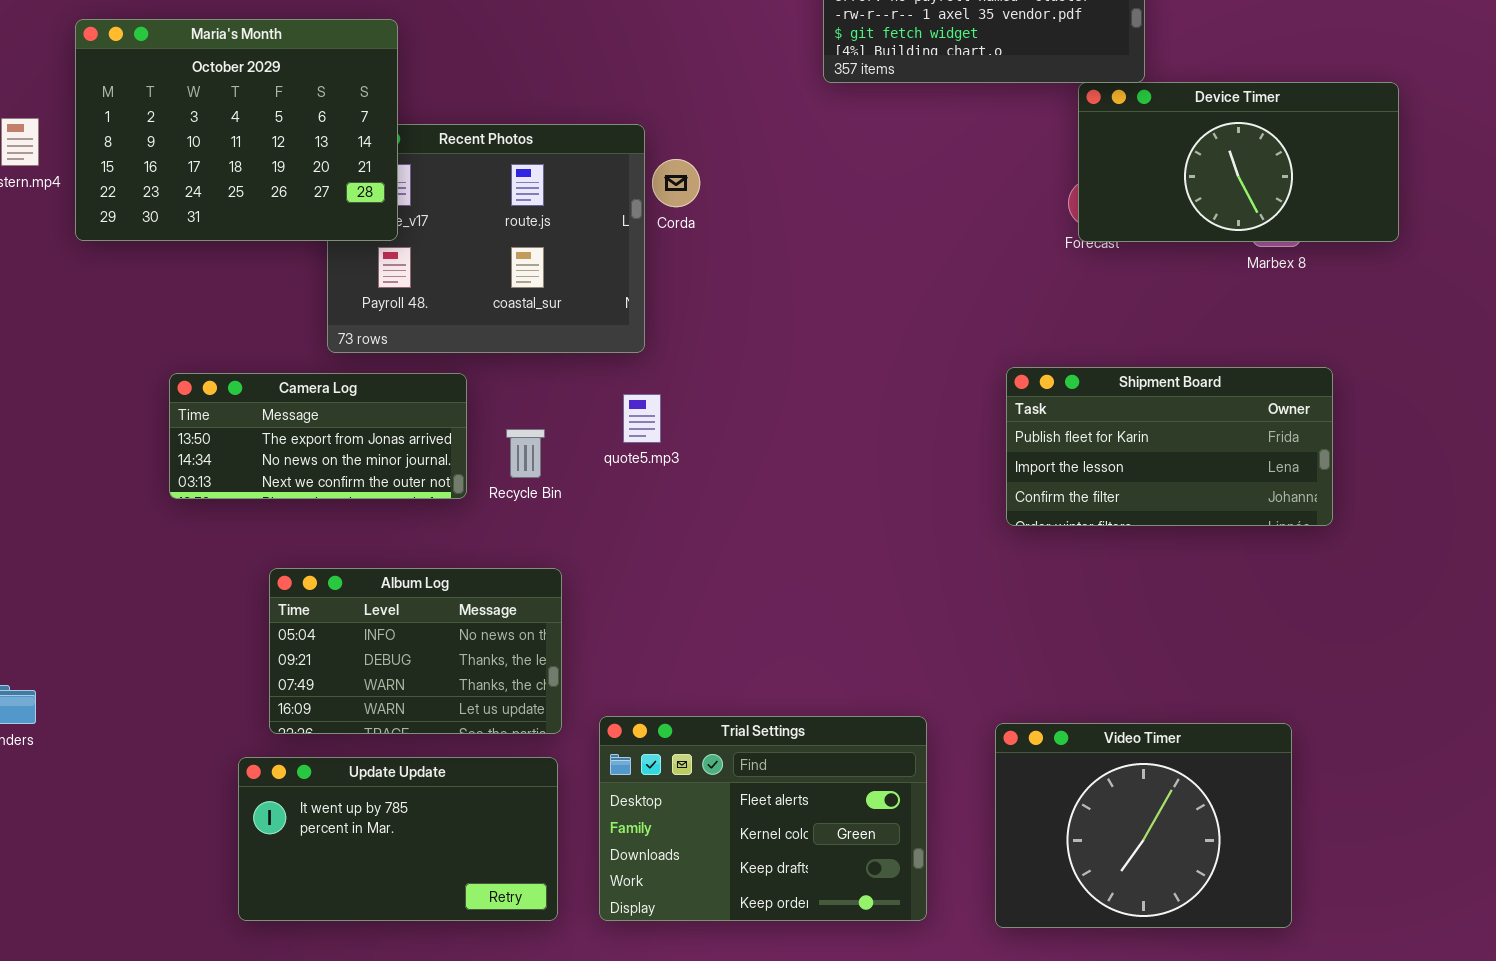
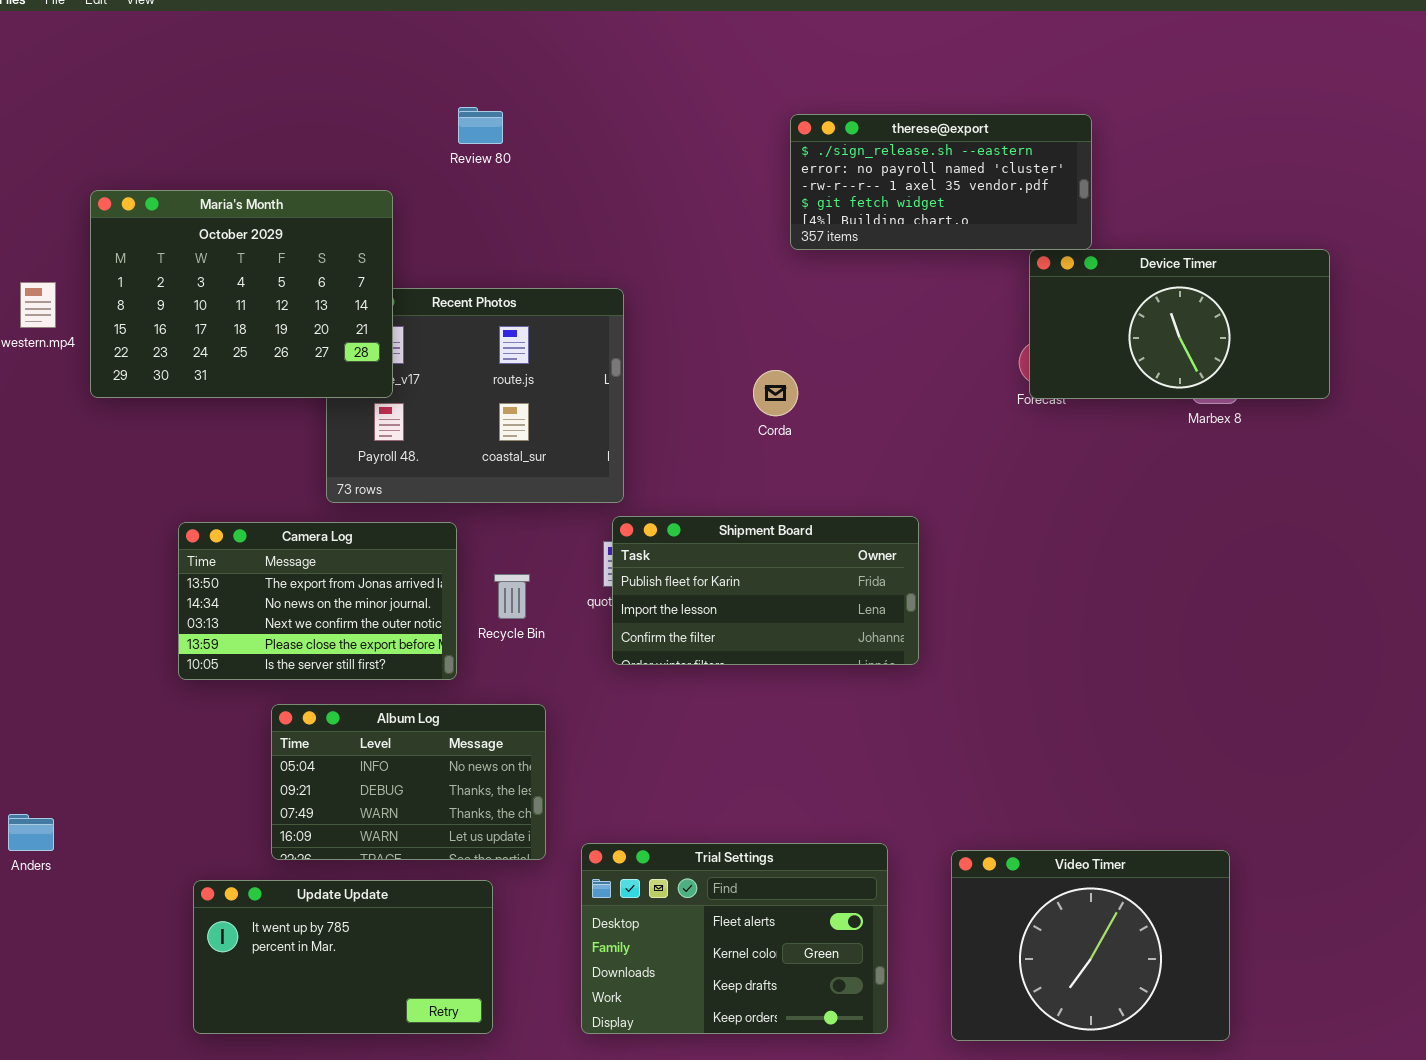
Corda: [652,159,700,207] -> [753,370,798,416], moved
Shipment Board: [1006,367,1333,526] -> [612,516,919,665], moved
Camera Log: [169,373,467,499] -> [178,522,457,680], resized
Update Update: [238,757,558,921] -> [193,880,493,1034], moved

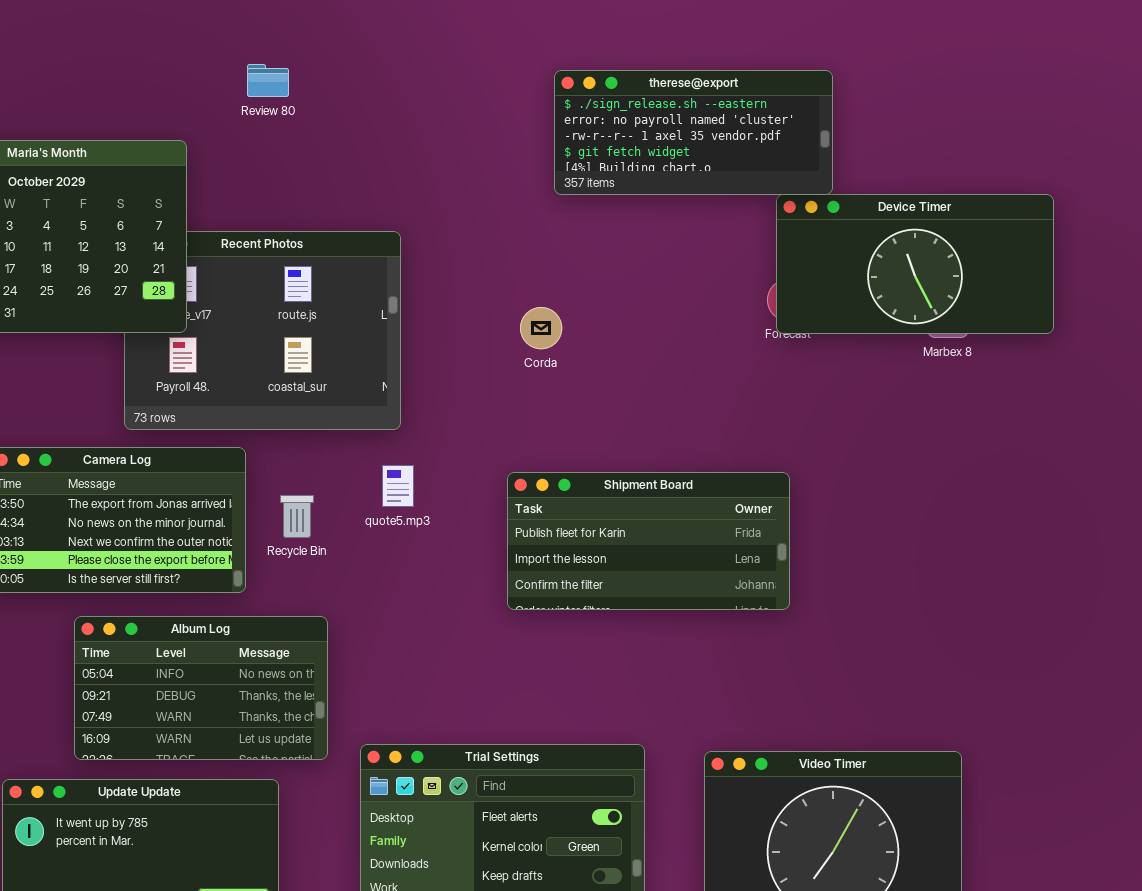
Shipment Board: [612,516,919,665] -> [507,472,790,610], moved

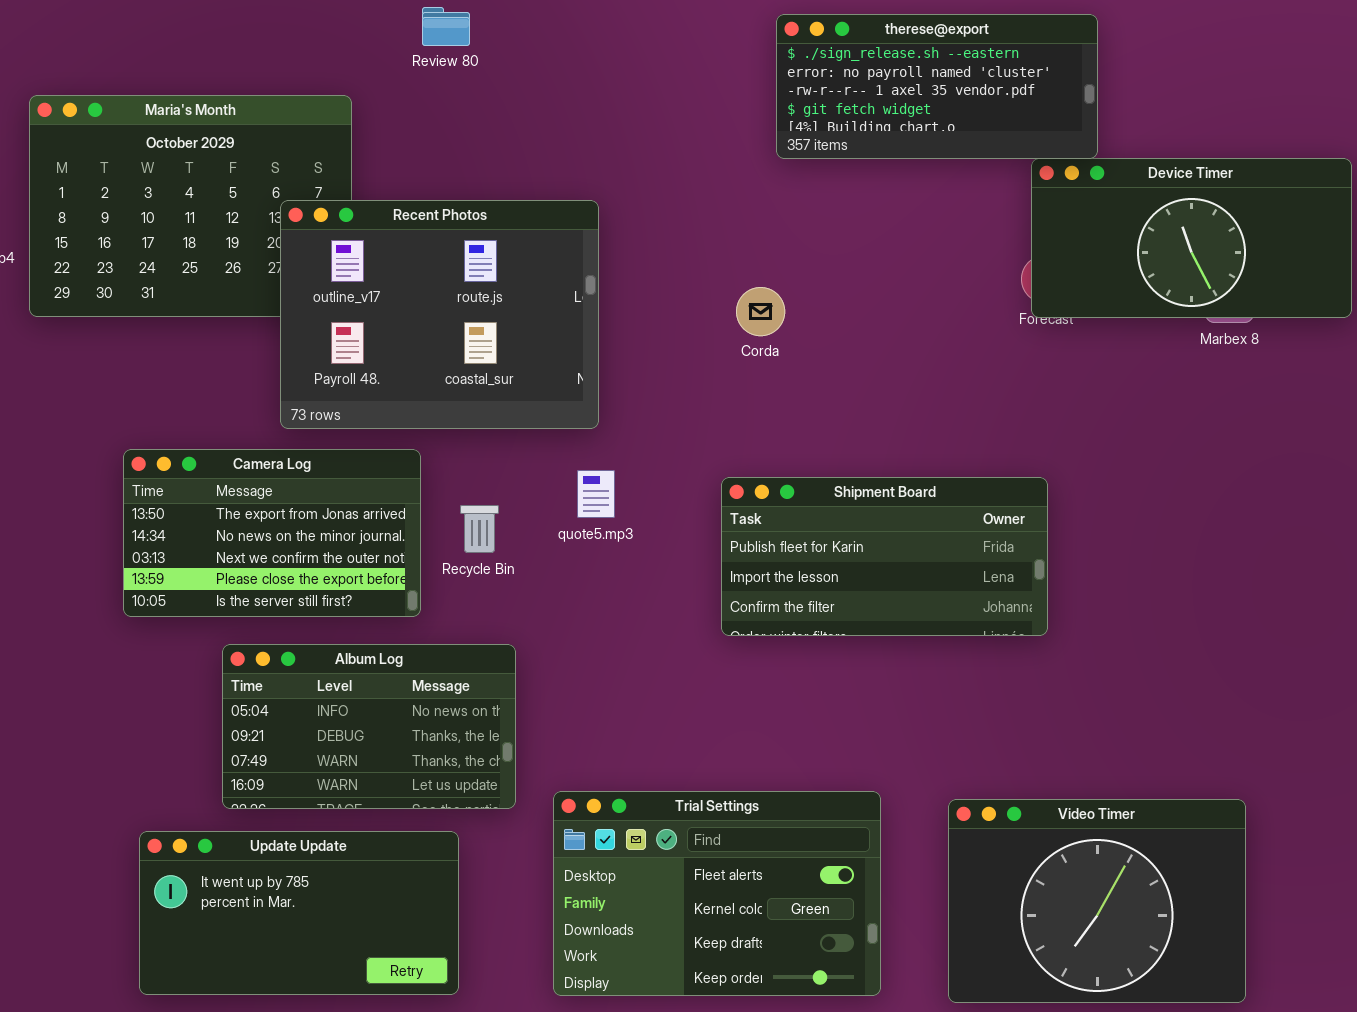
Recent Photos: [124,231,401,430] -> [280,200,599,429], raised

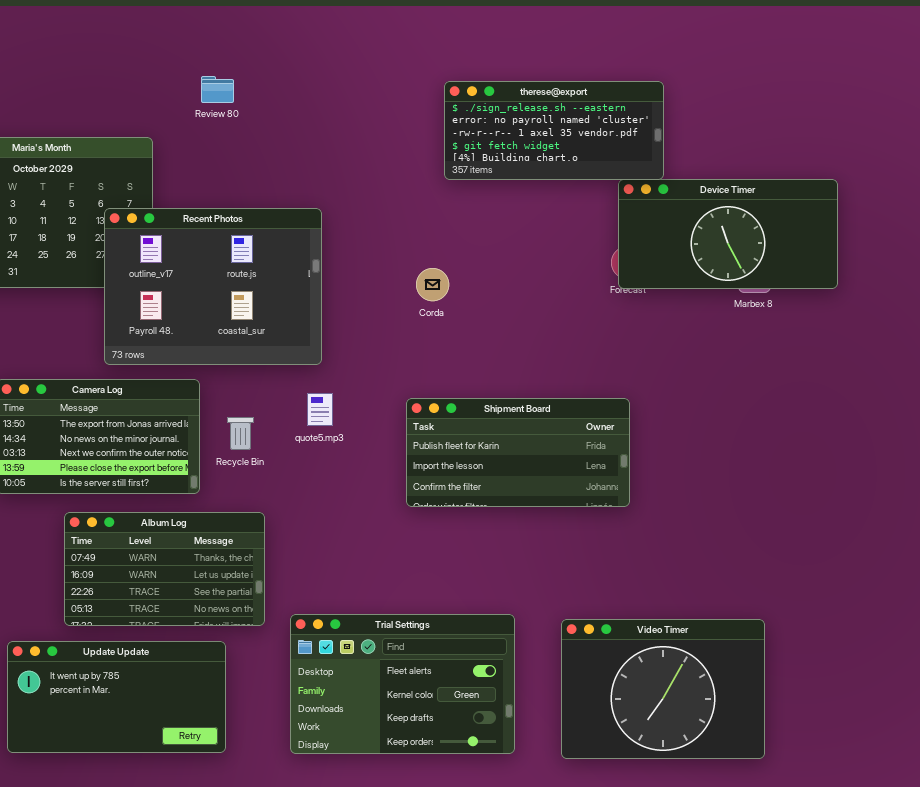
Album Log: [222,644,516,809] -> [64,512,265,626], scrolled down 2 rows

